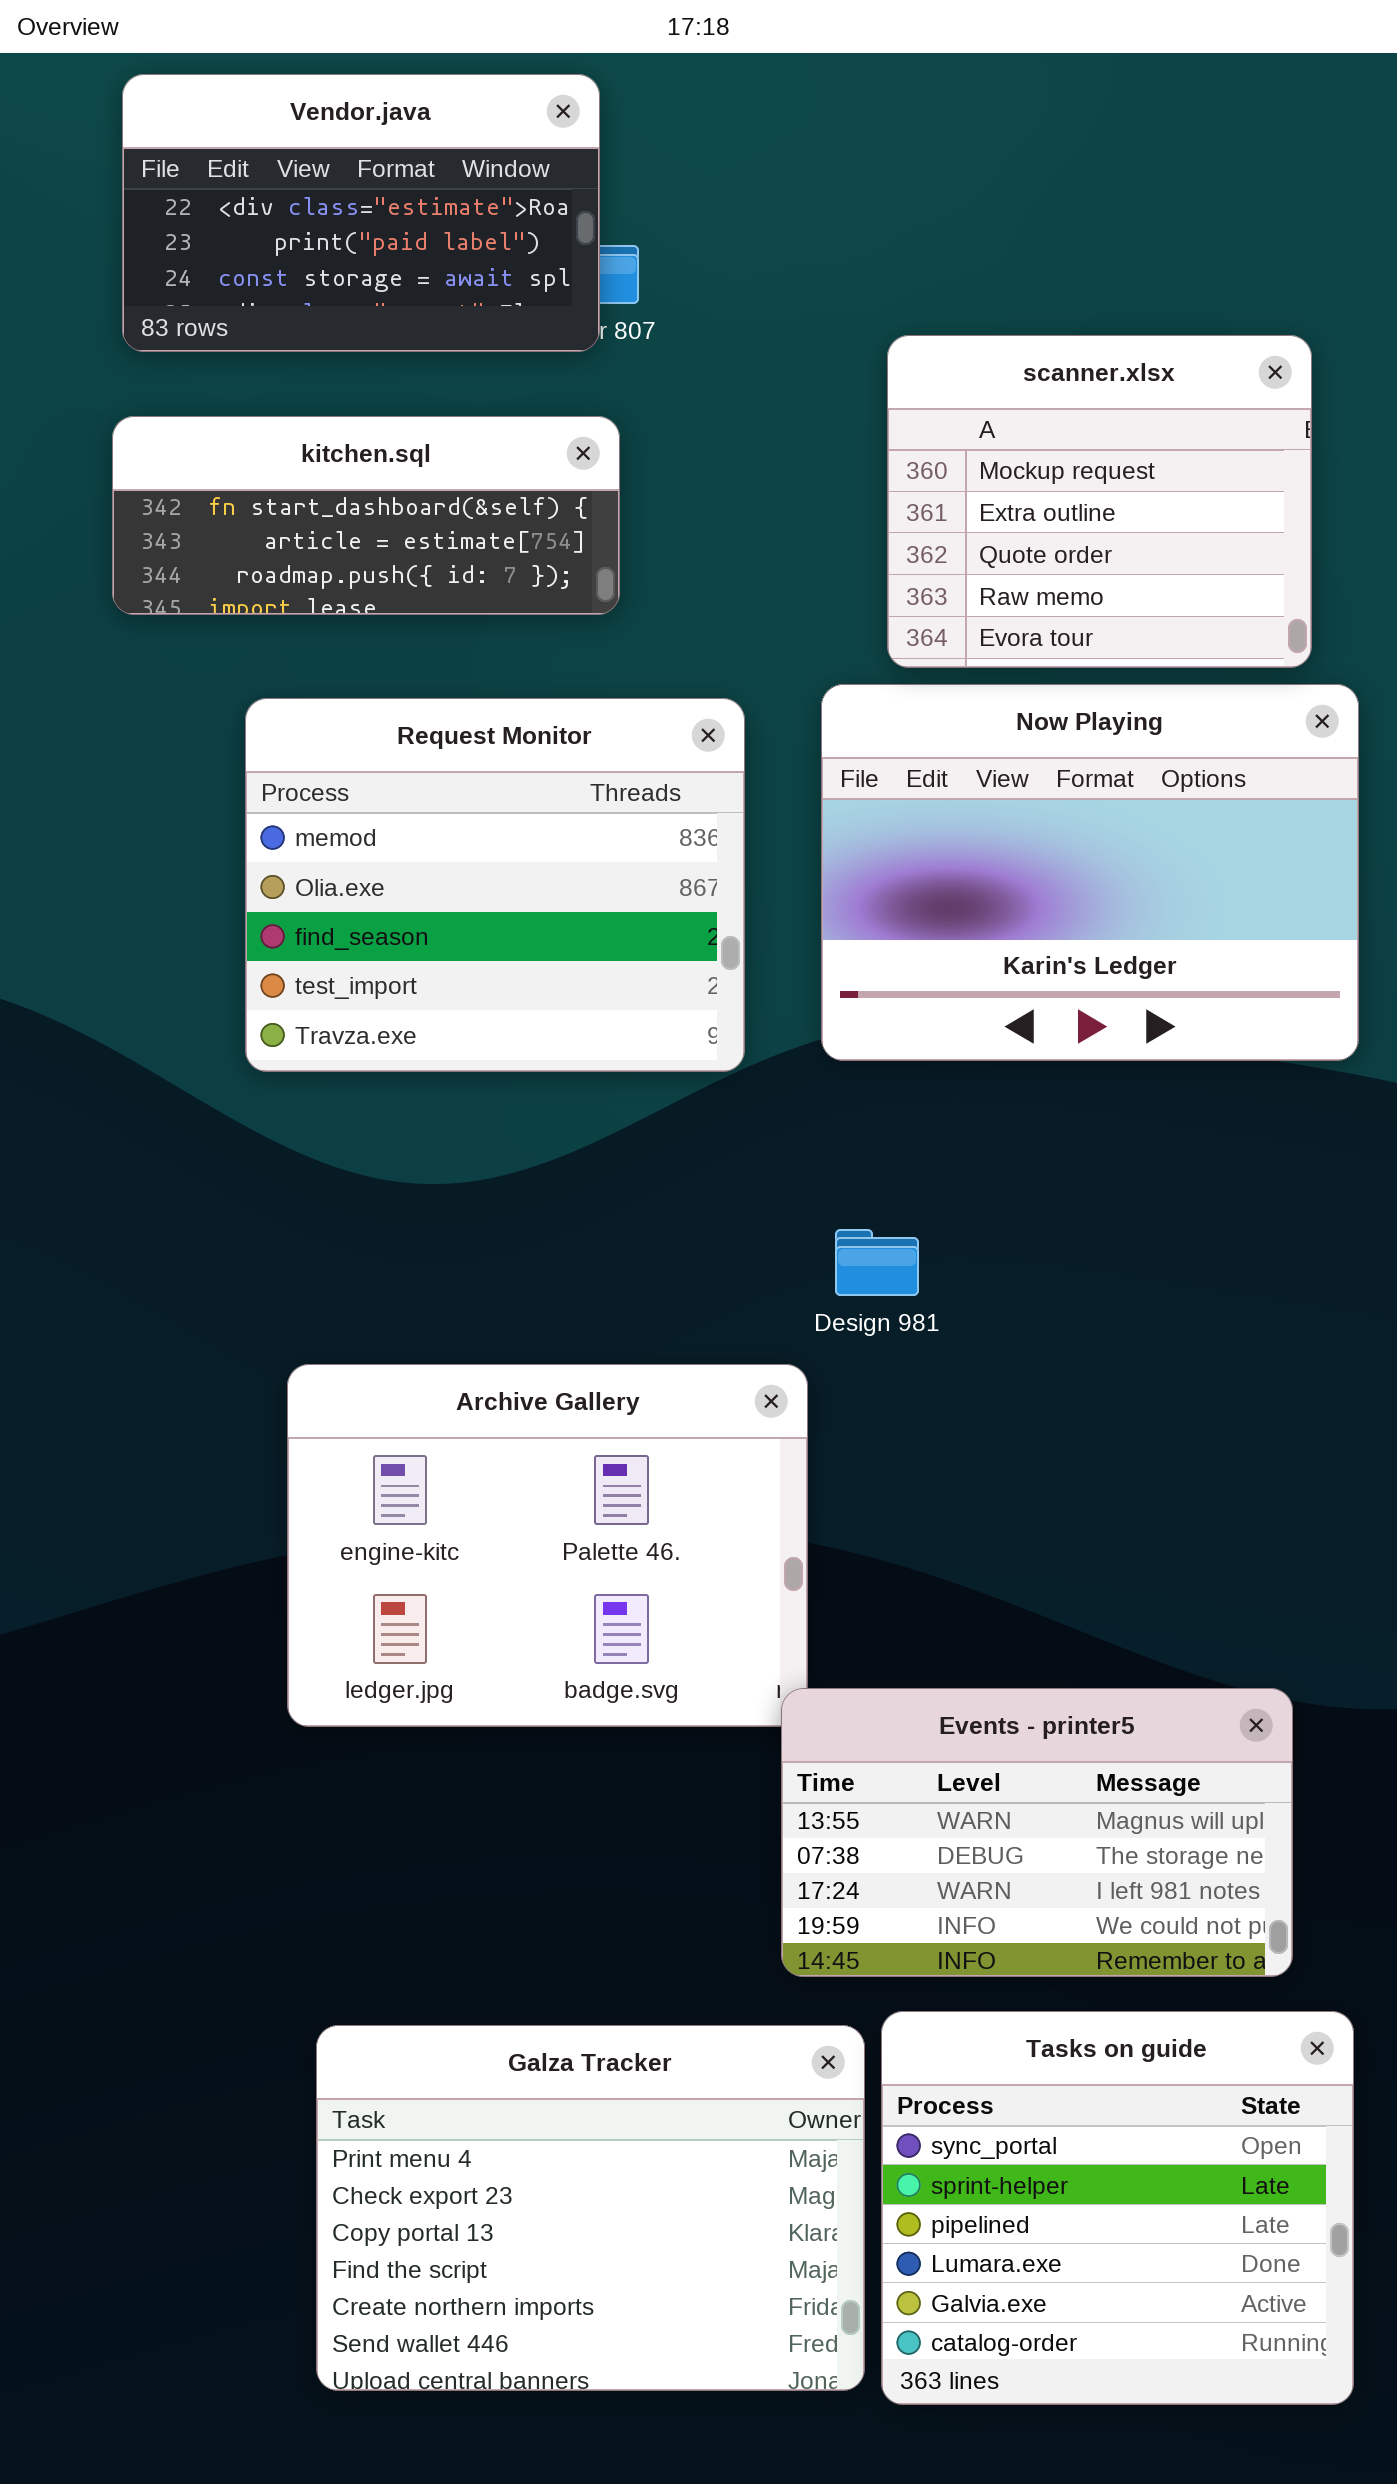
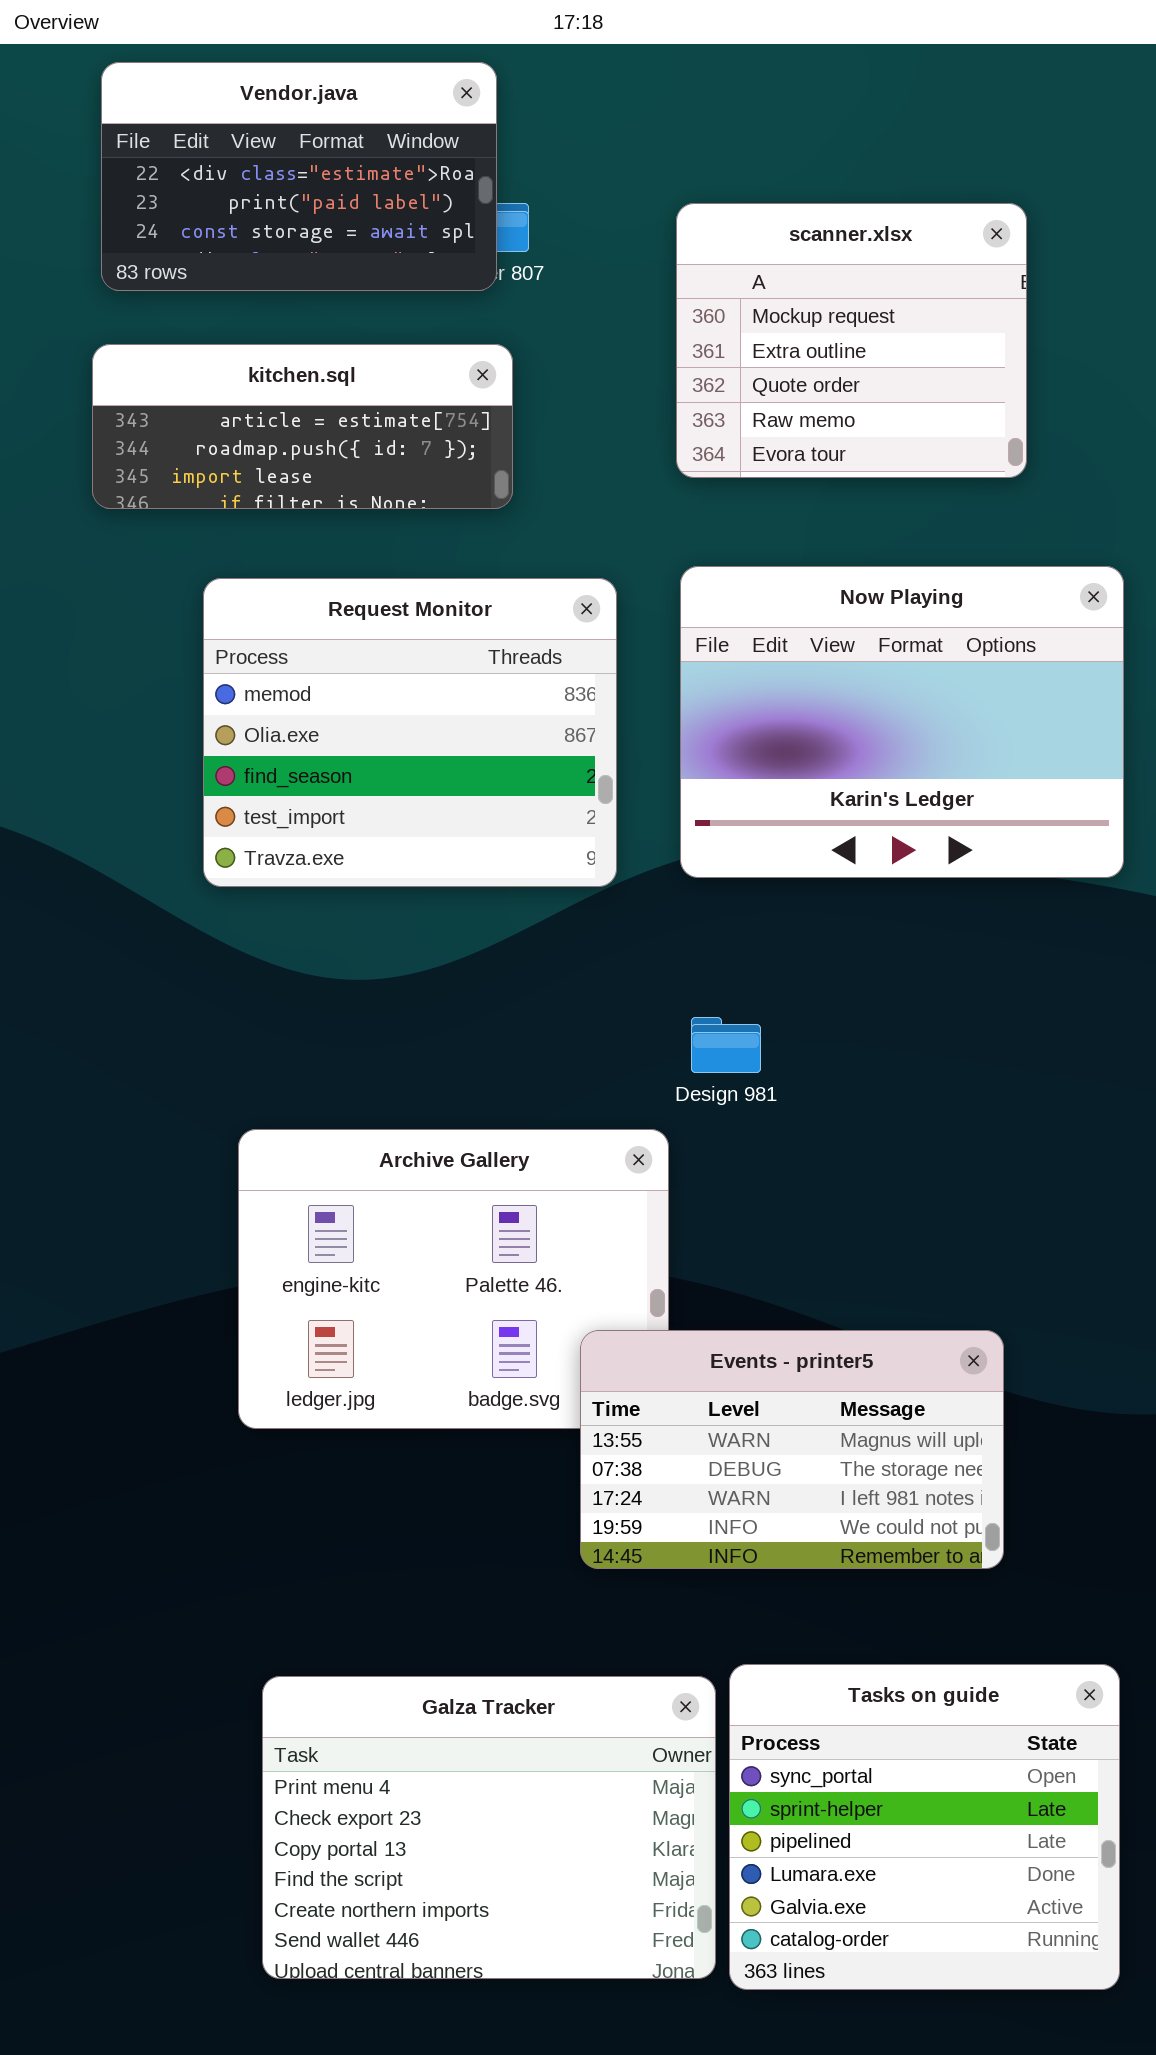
scanner.xlsx: [887,335,1312,668] -> [676,203,1027,478], moved
kitchen.sql: [112,416,620,615] -> [92,344,513,509], scrolled down 1 row
Events - printer5: [781,1688,1293,1977] -> [580,1330,1004,1569], moved

